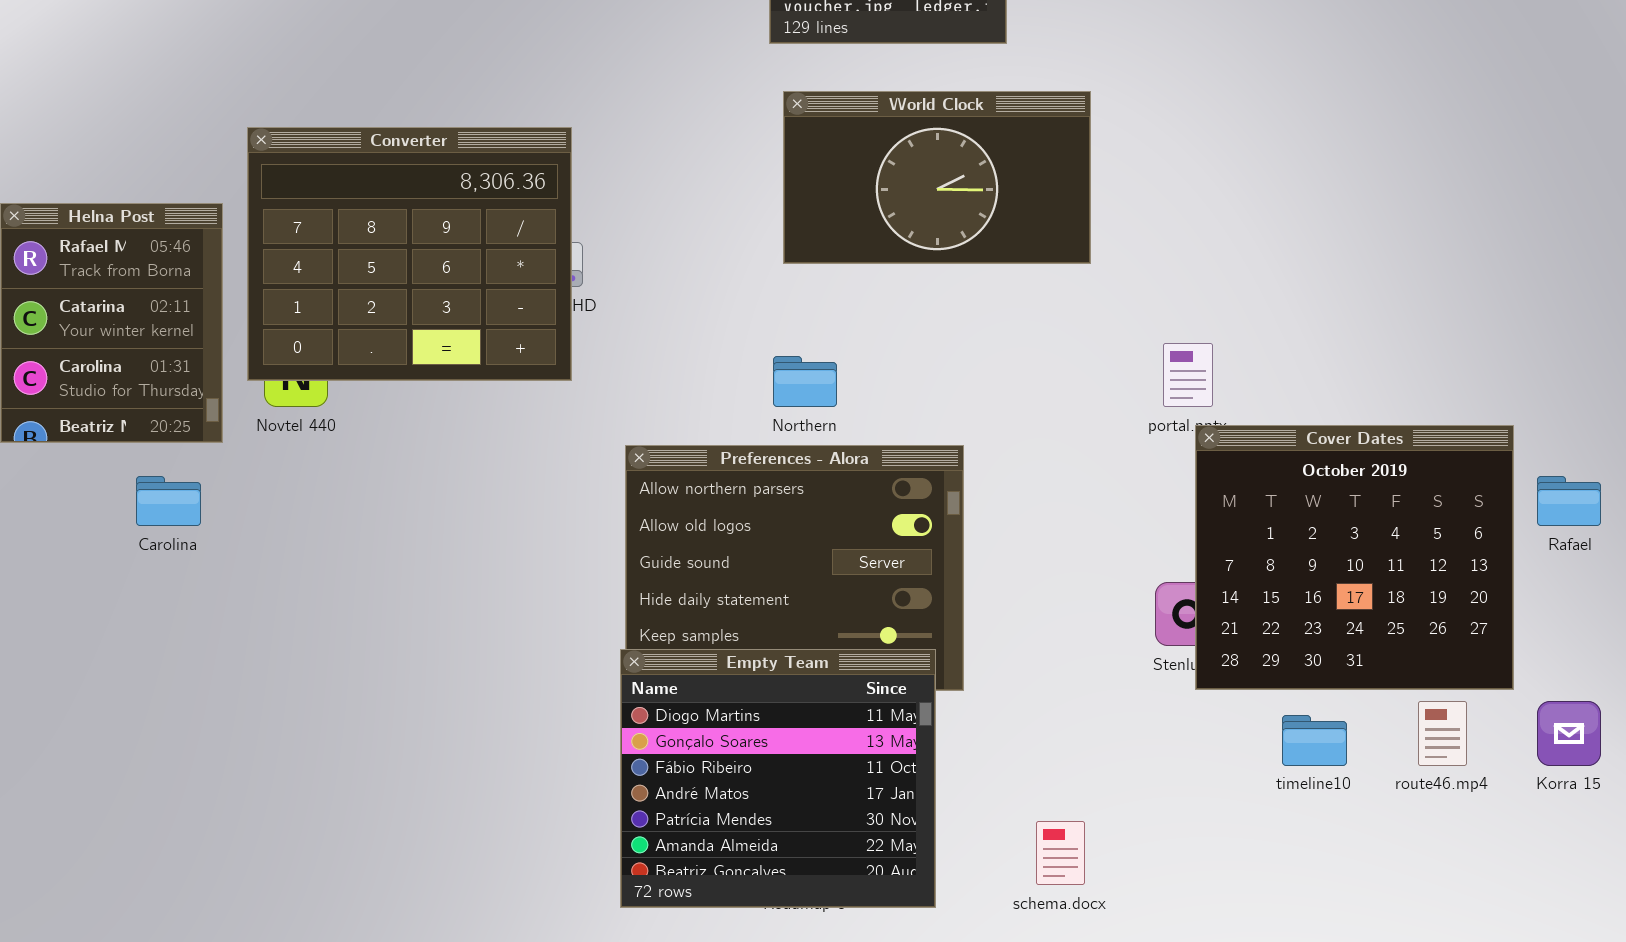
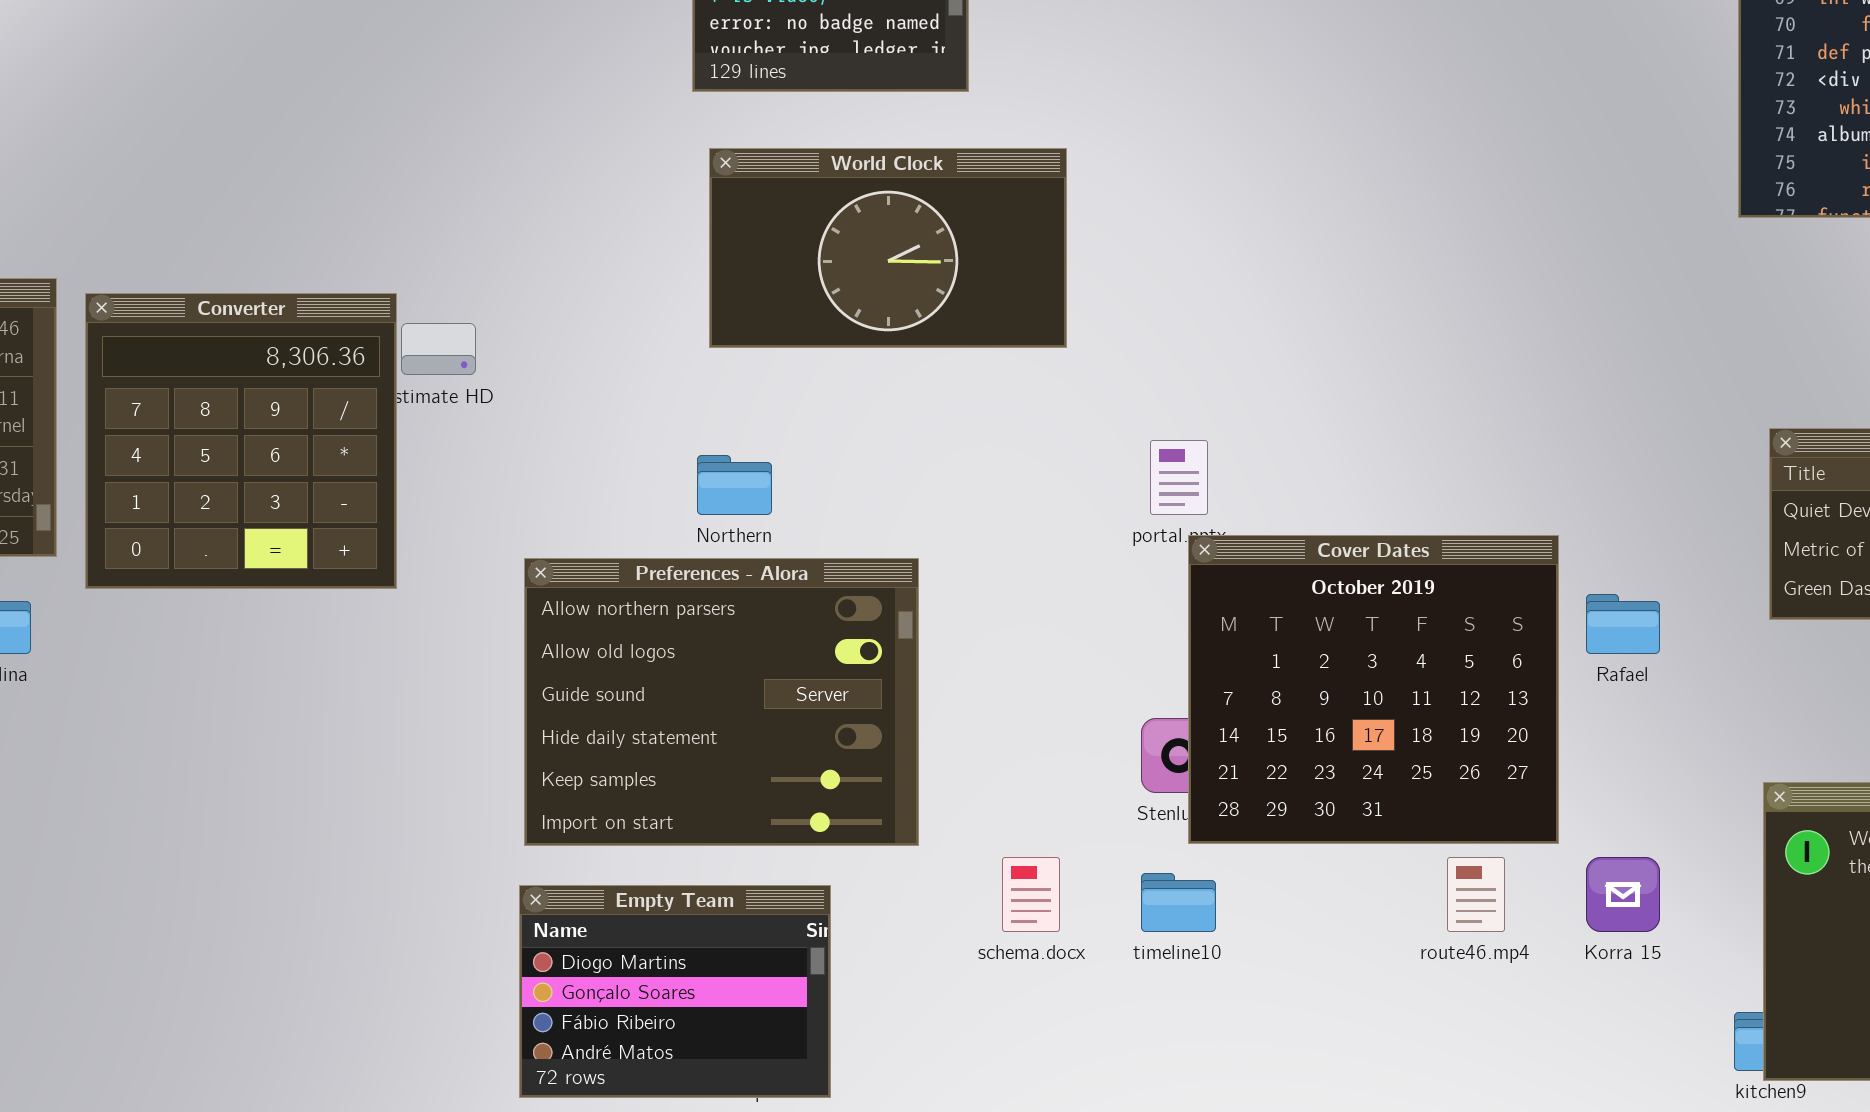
Converter: [247,127,572,381] -> [85,293,397,589], moved, resized
Empty Team: [620,649,936,908] -> [519,885,831,1098], resized
timeline10: [1282,715,1347,766] -> [1141,873,1216,932], moved
schema.docx: [1036,821,1085,885] -> [1002,857,1060,932], moved

